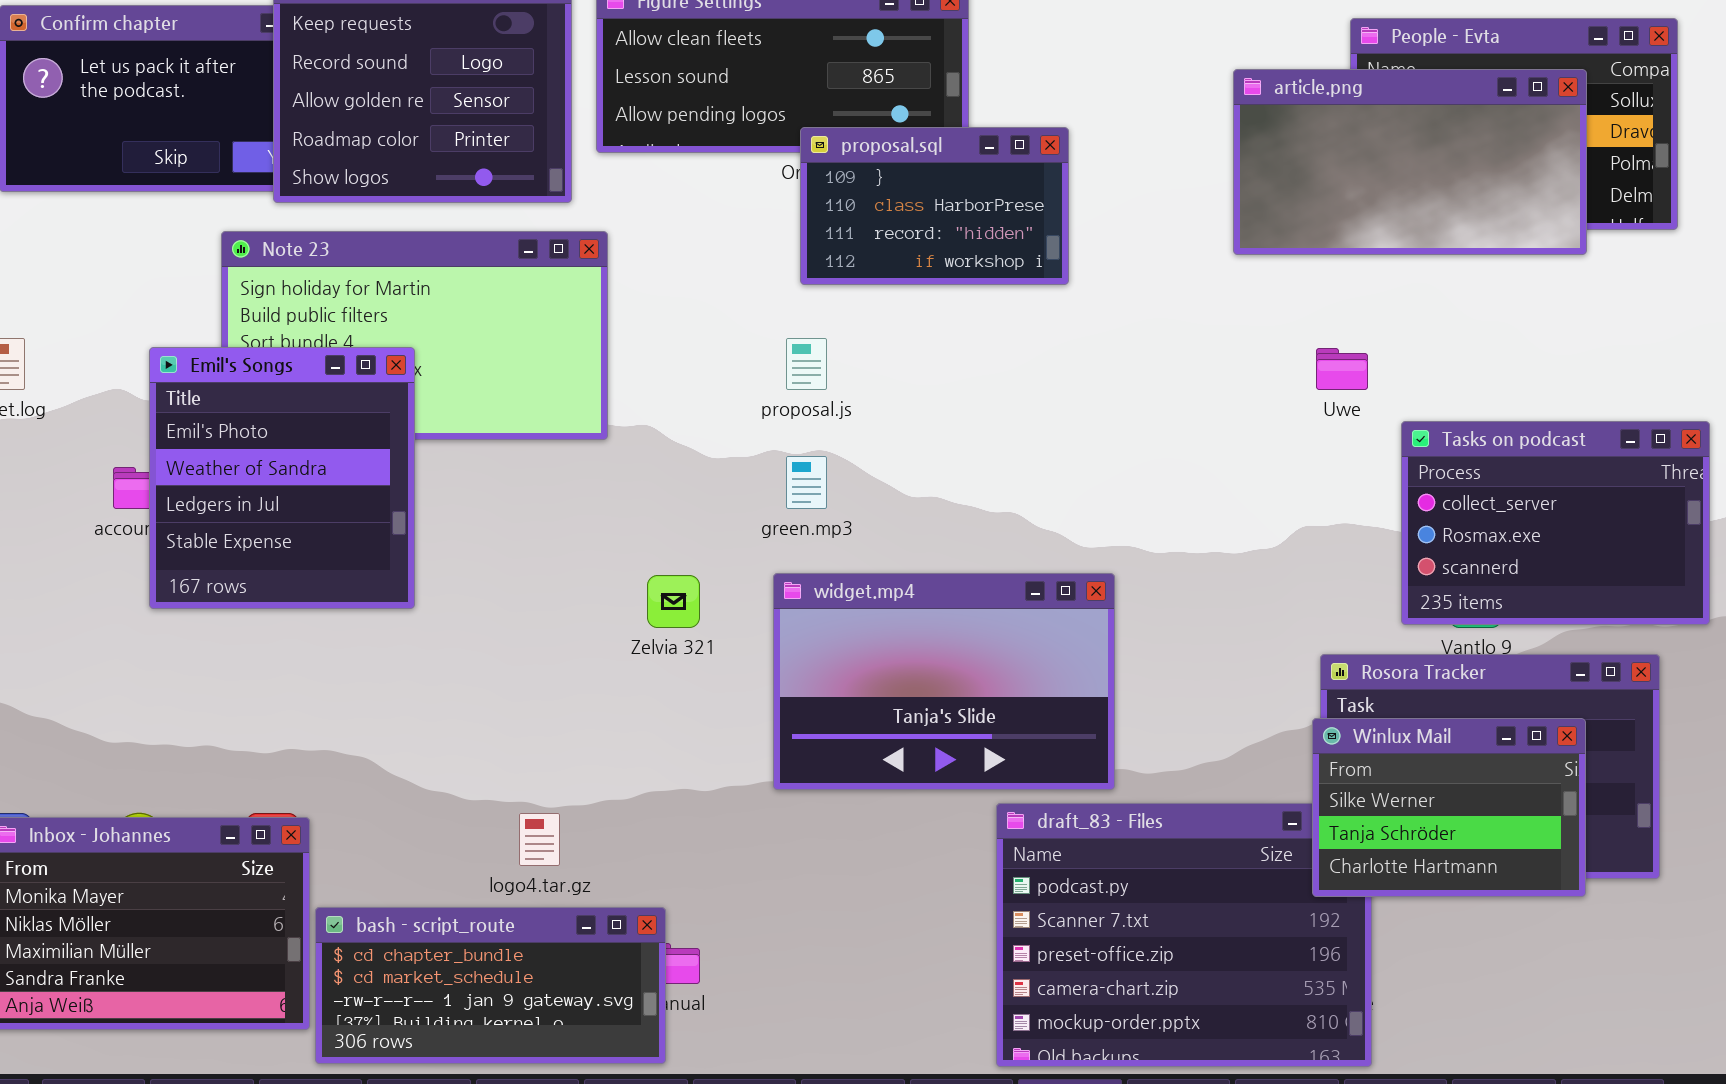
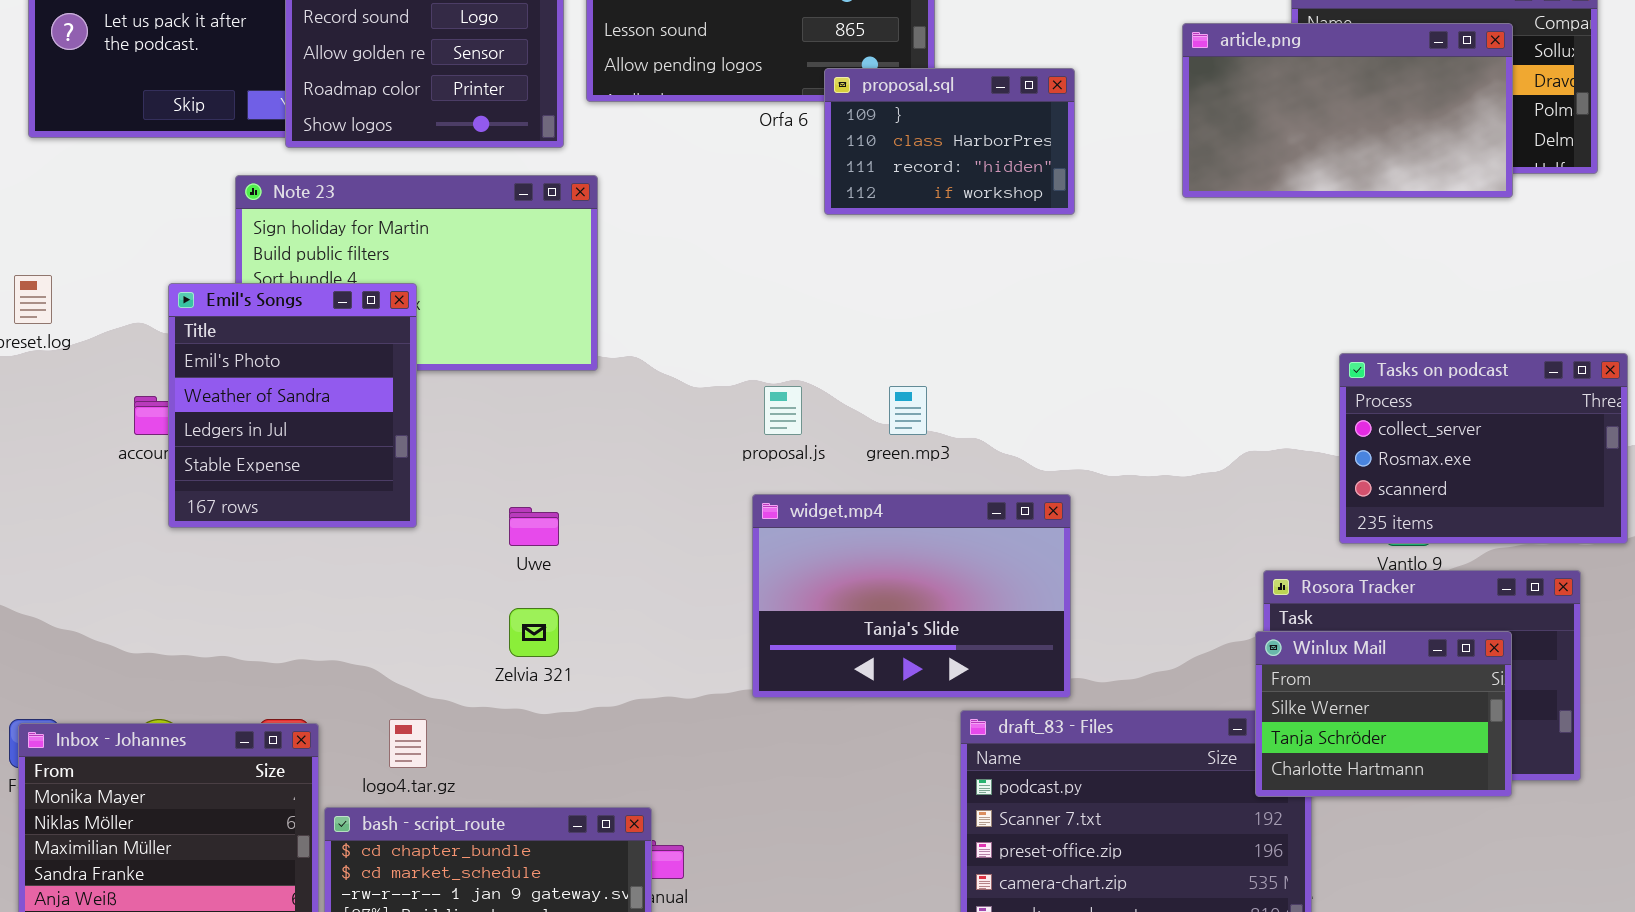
proposal.sql: [800,127,1069,285] -> [824,68,1075,215], moved
proposal.js: [786,338,827,390] -> [764,386,802,435], moved
Uwe: [1316,348,1368,390] -> [509,507,559,546], moved
green.mp3: [786,456,827,509] -> [889,386,927,435], moved
Zelvia 321: [647,575,700,628] -> [509,608,559,657], moved
logo4.tar.gz: [519,813,560,866] -> [389,719,427,768], moved

